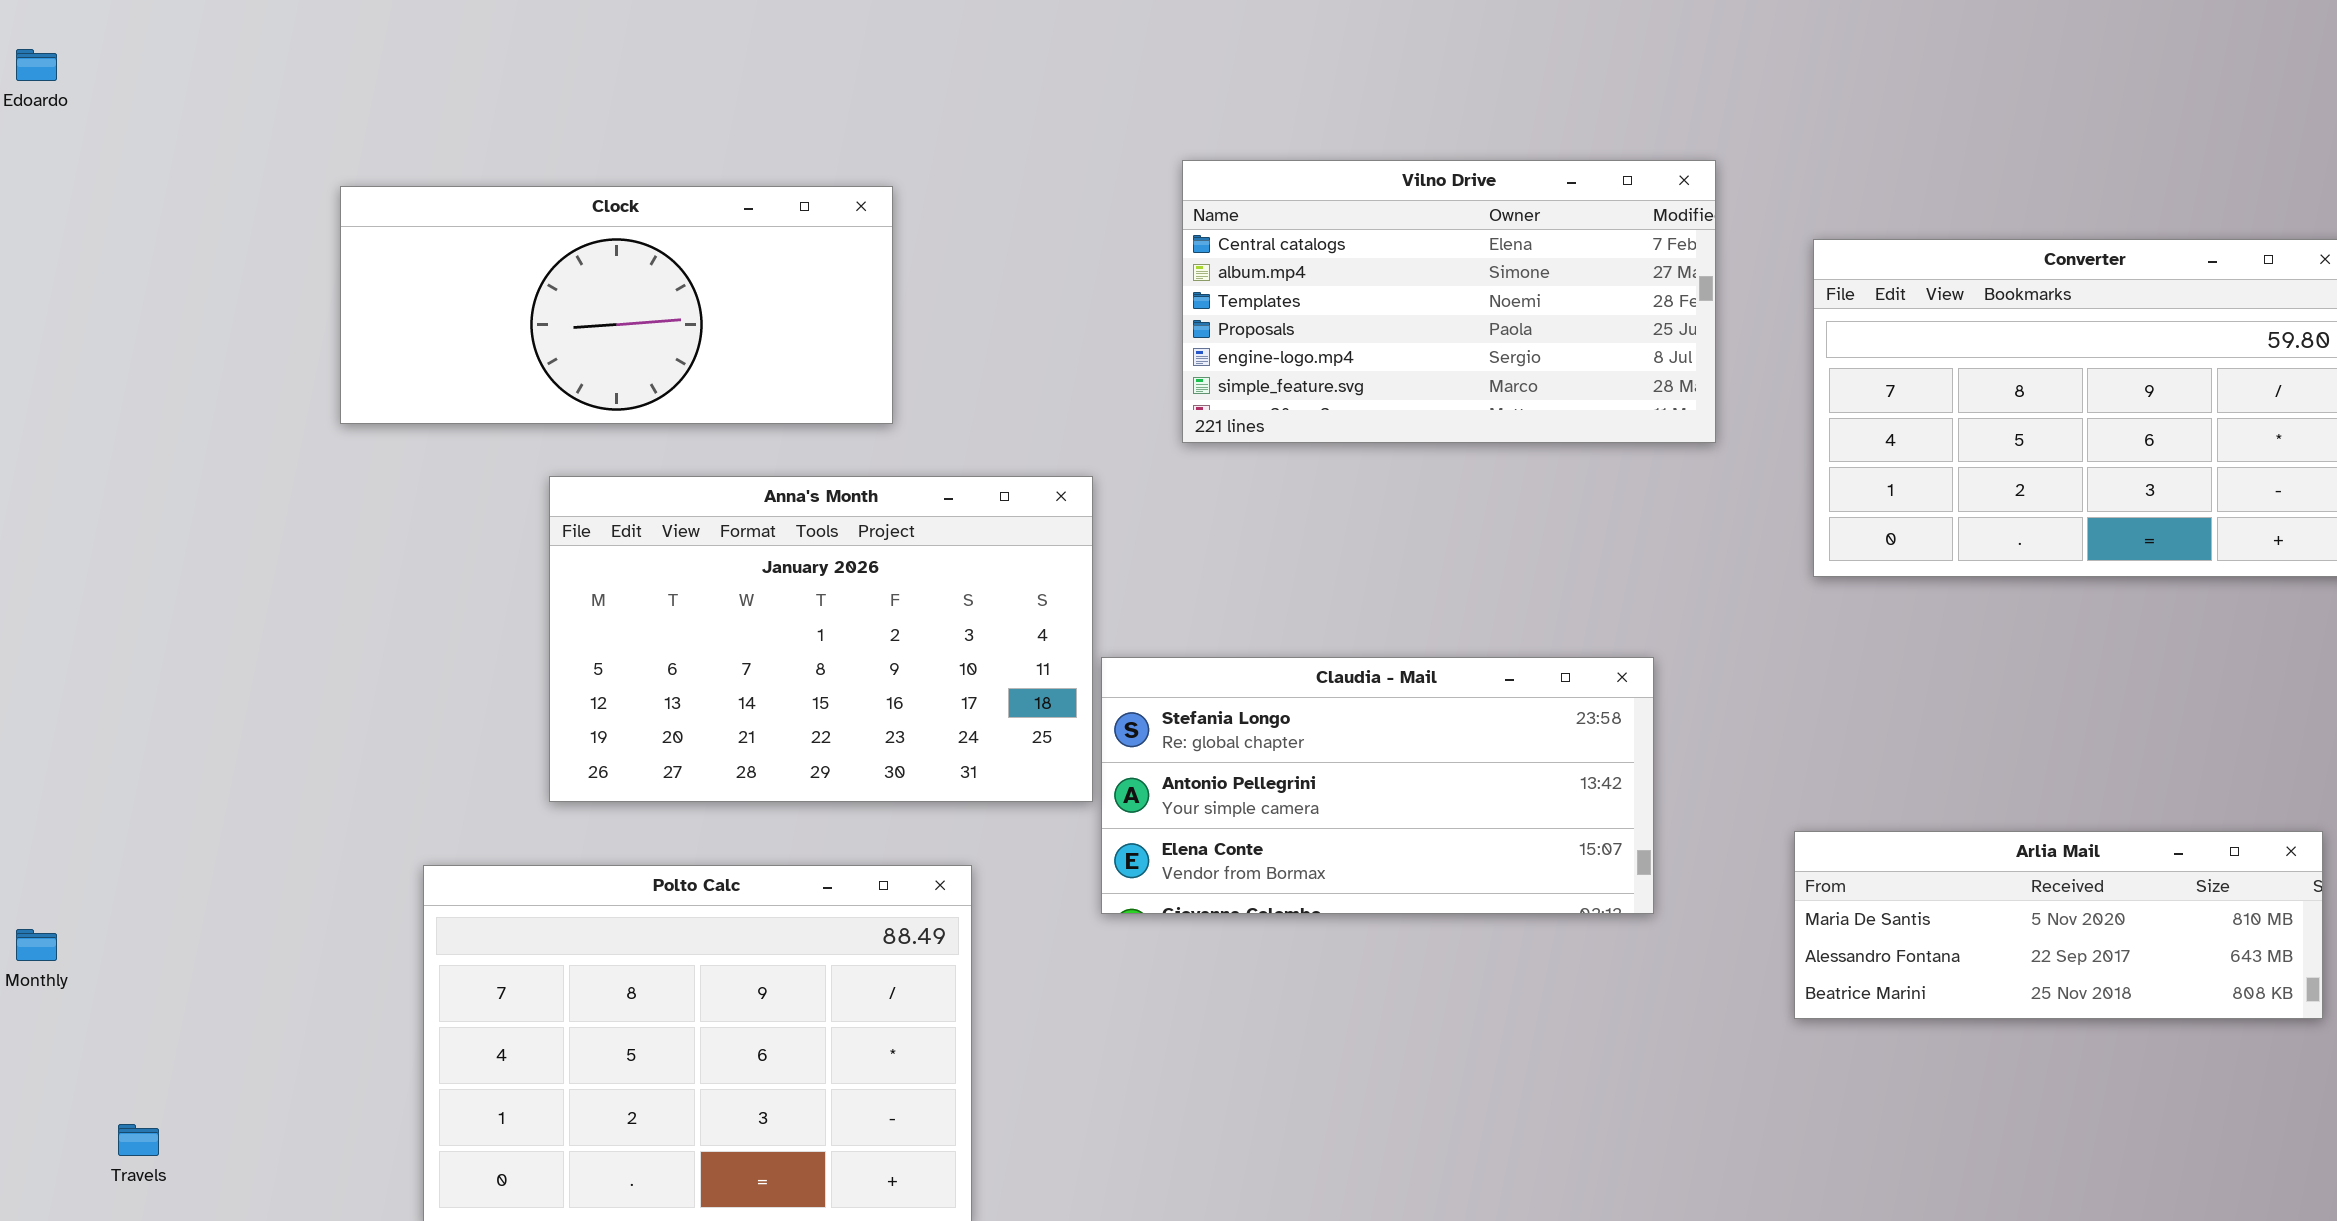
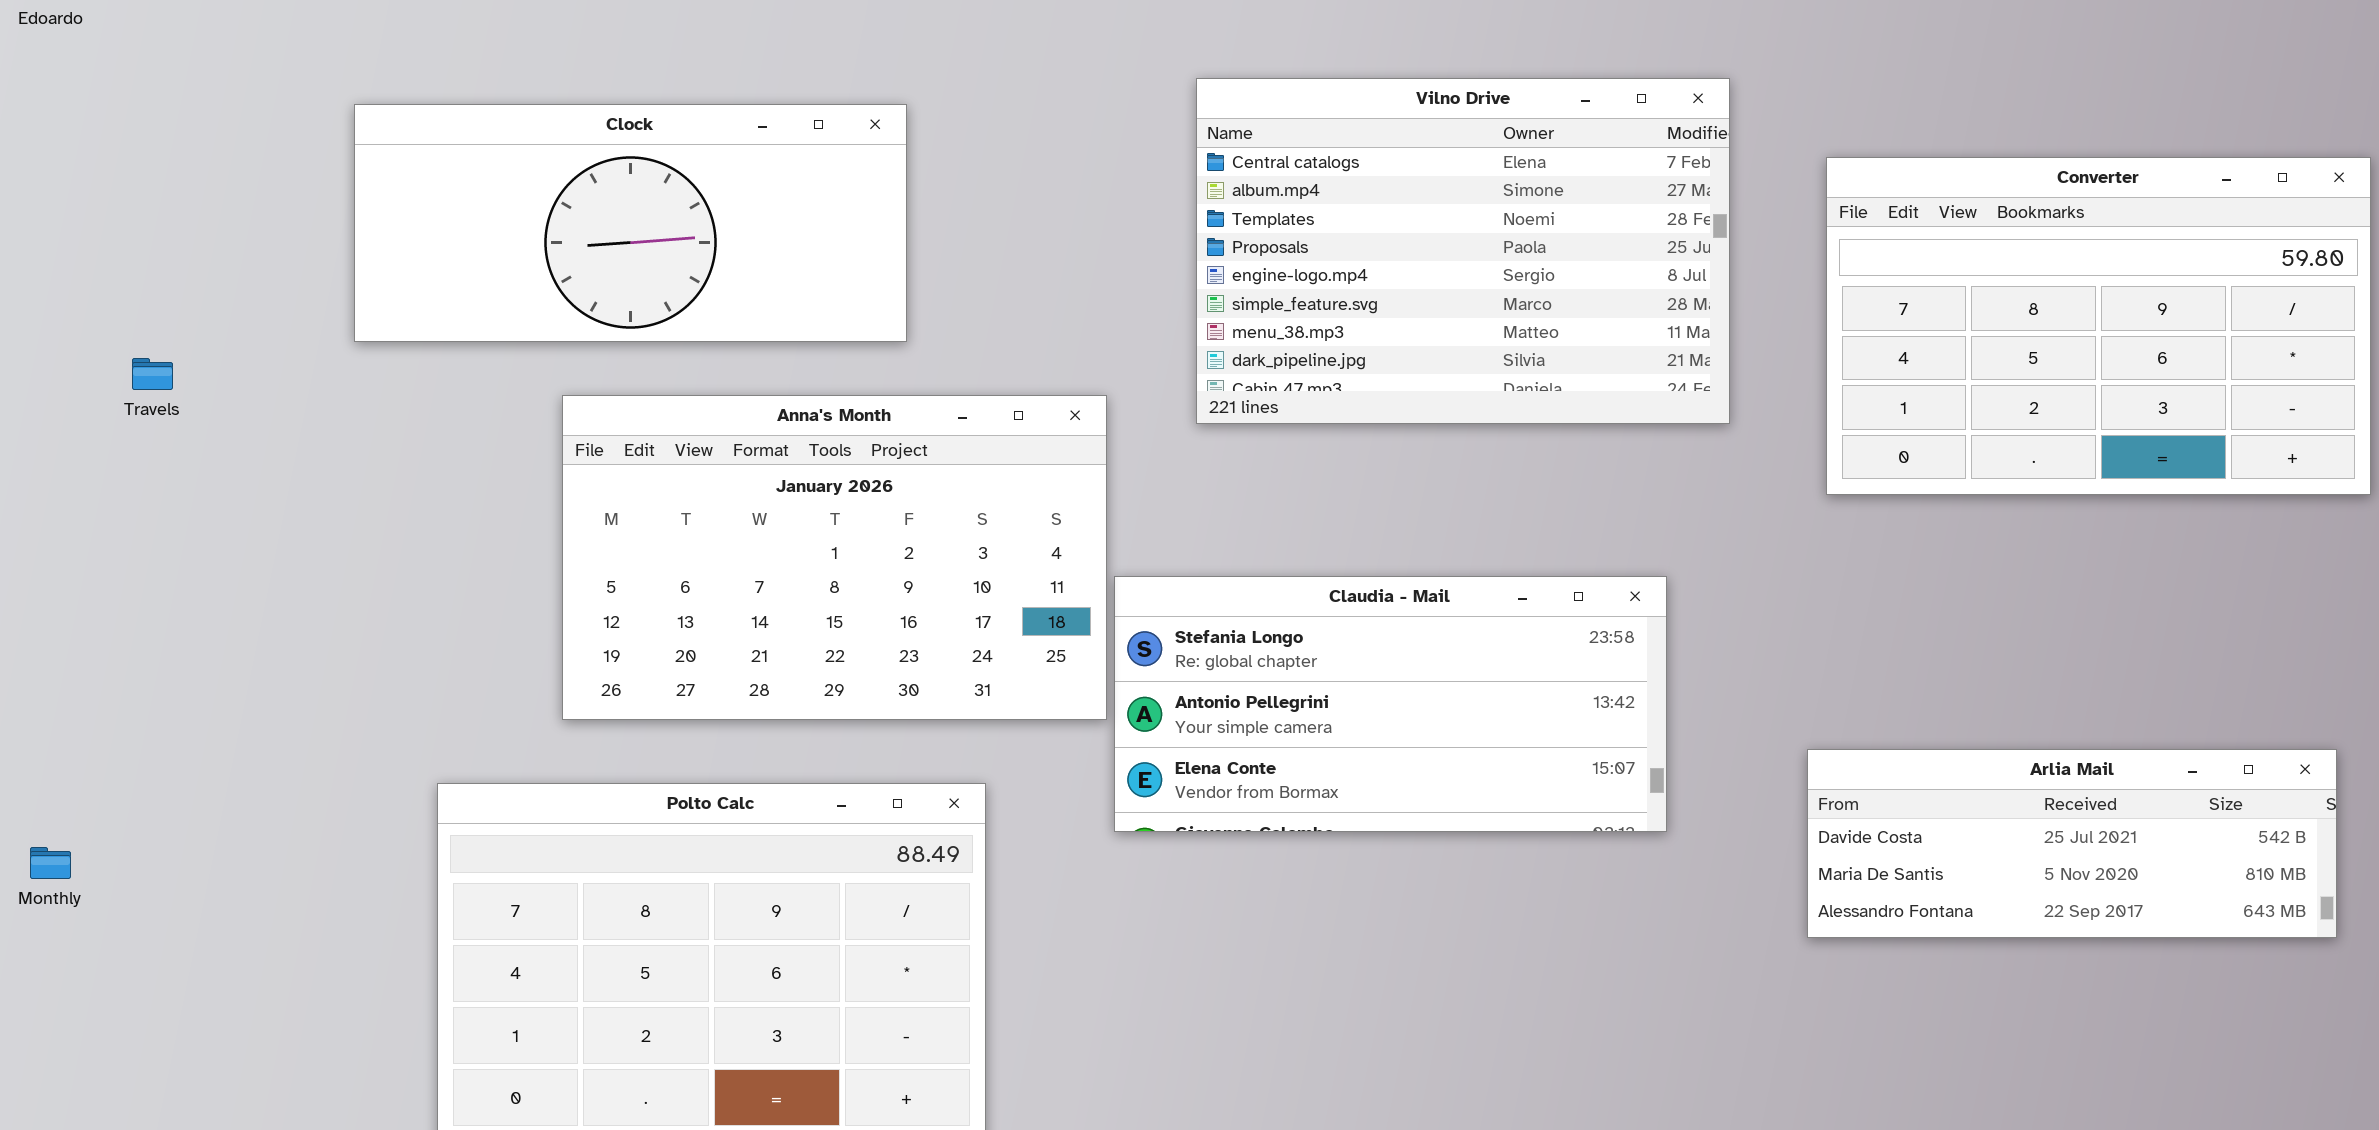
Vilno Drive: [1182,160,1716,443] -> [1196,78,1730,424], resized
Arlia Mail: [1794,831,2323,1019] -> [1807,749,2337,938], scrolled up 1 row
Travels: [118,1124,159,1156] -> [132,358,173,390], moved

